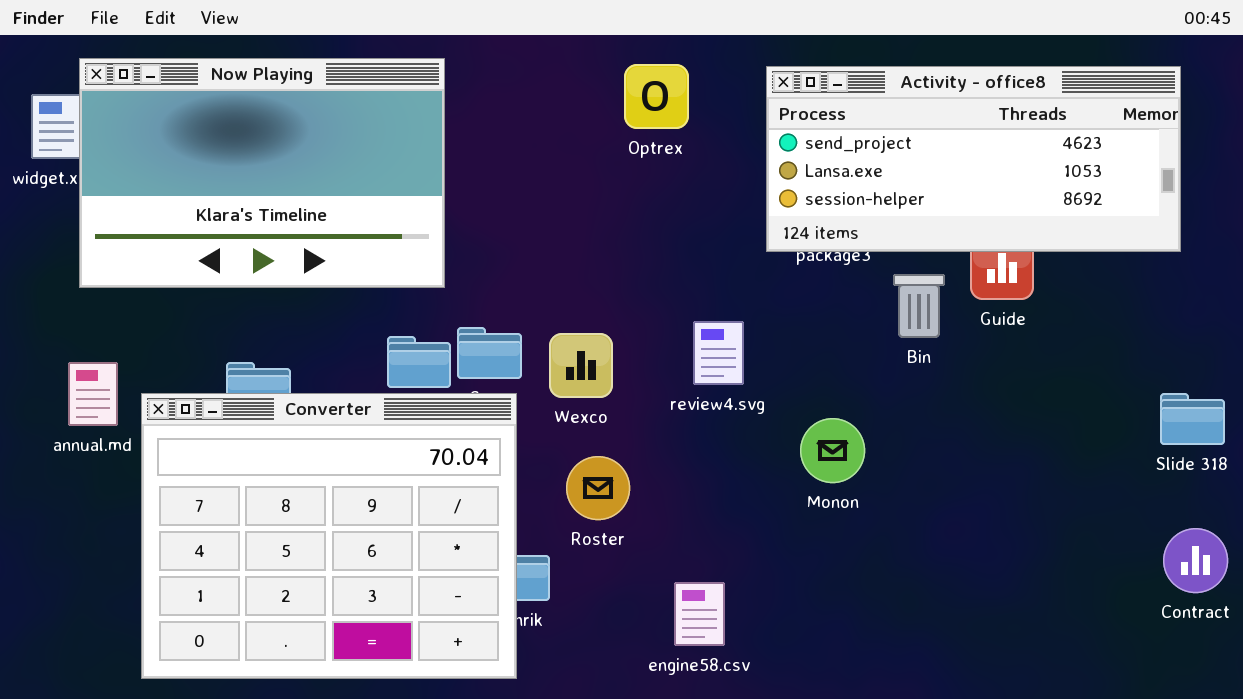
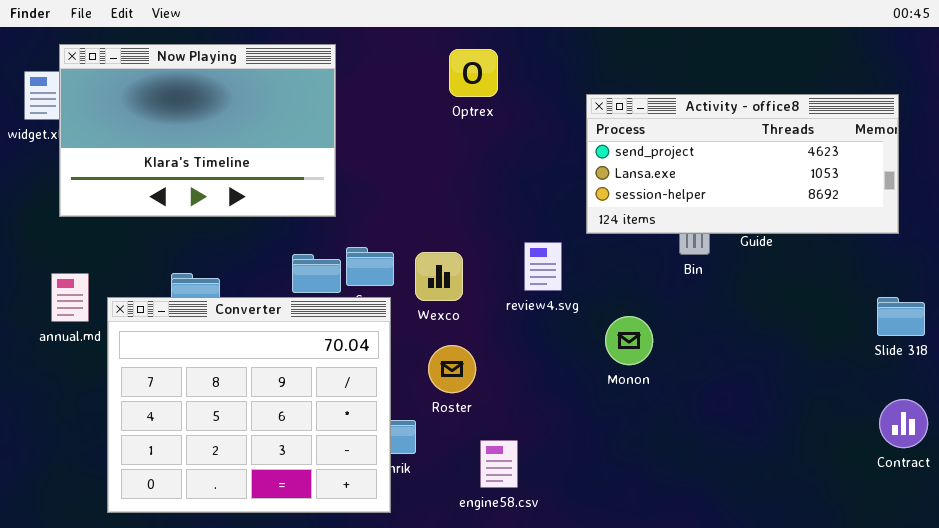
Optrex: [624,64,689,129] -> [449,49,498,97], moved
Activity - office8: [766,66,1181,252] -> [586,94,899,234], moved
engine58.csv: [674,582,725,646] -> [480,440,518,488], moved

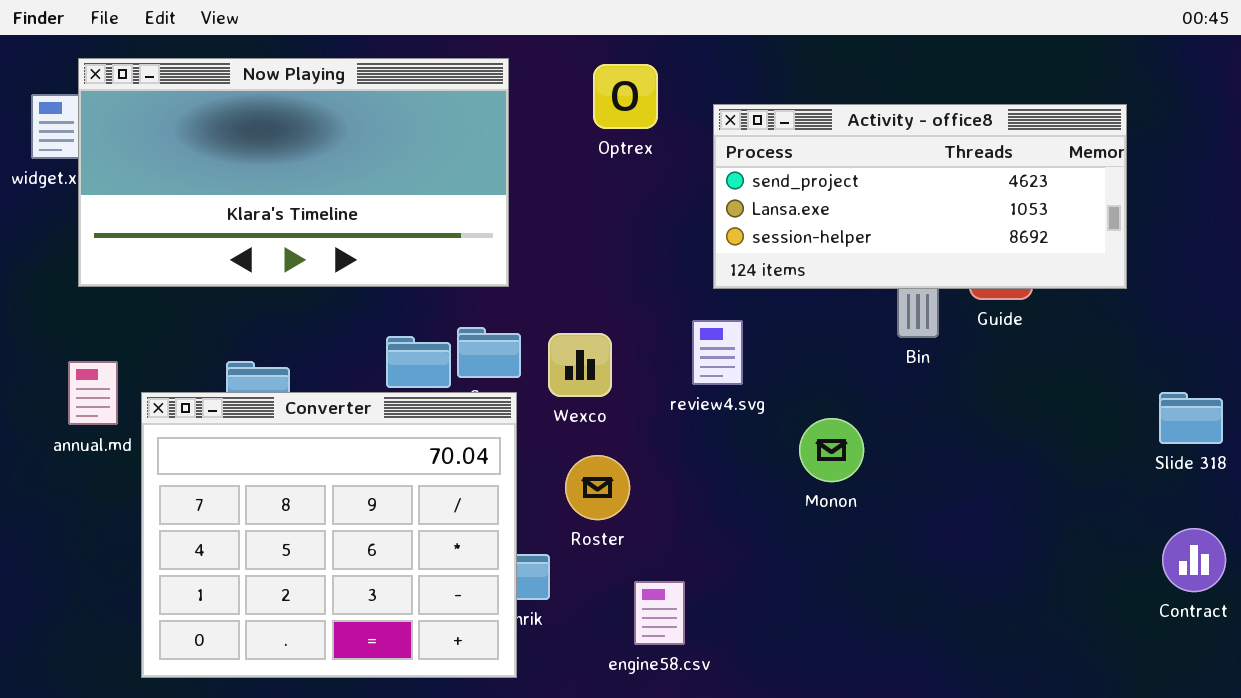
Now Playing: [59,44,336,217] -> [78,58,509,287], resized
Activity - office8: [586,94,899,234] -> [713,104,1127,289], moved

